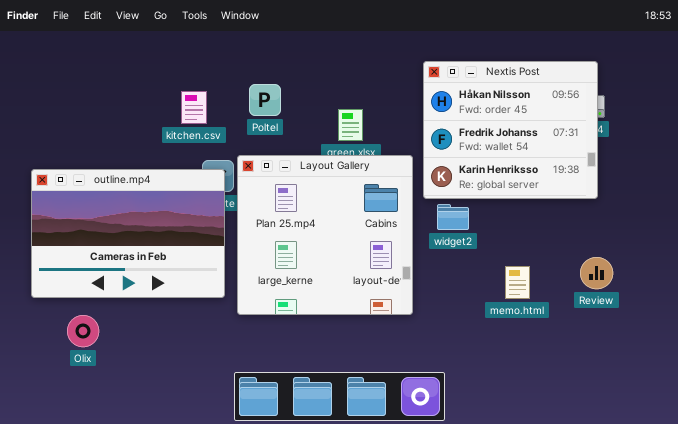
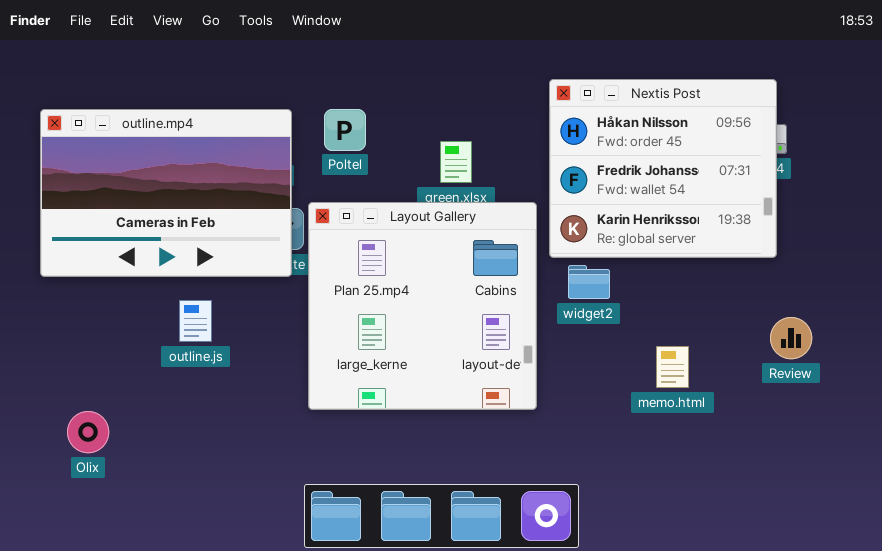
outline.mp4: [31,169,225,298] -> [40,109,292,277], moved
Review: [580,257,613,289] -> [770,317,812,359], moved
Olix: [67,315,99,347] -> [67,411,109,453], moved

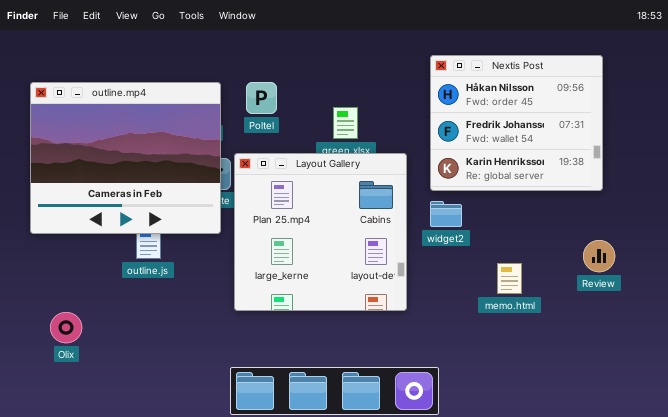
Nextis Post: [549,79,777,258] -> [430,55,603,191], moved
outline.mp4: [40,109,292,277] -> [30,82,221,234], resized

